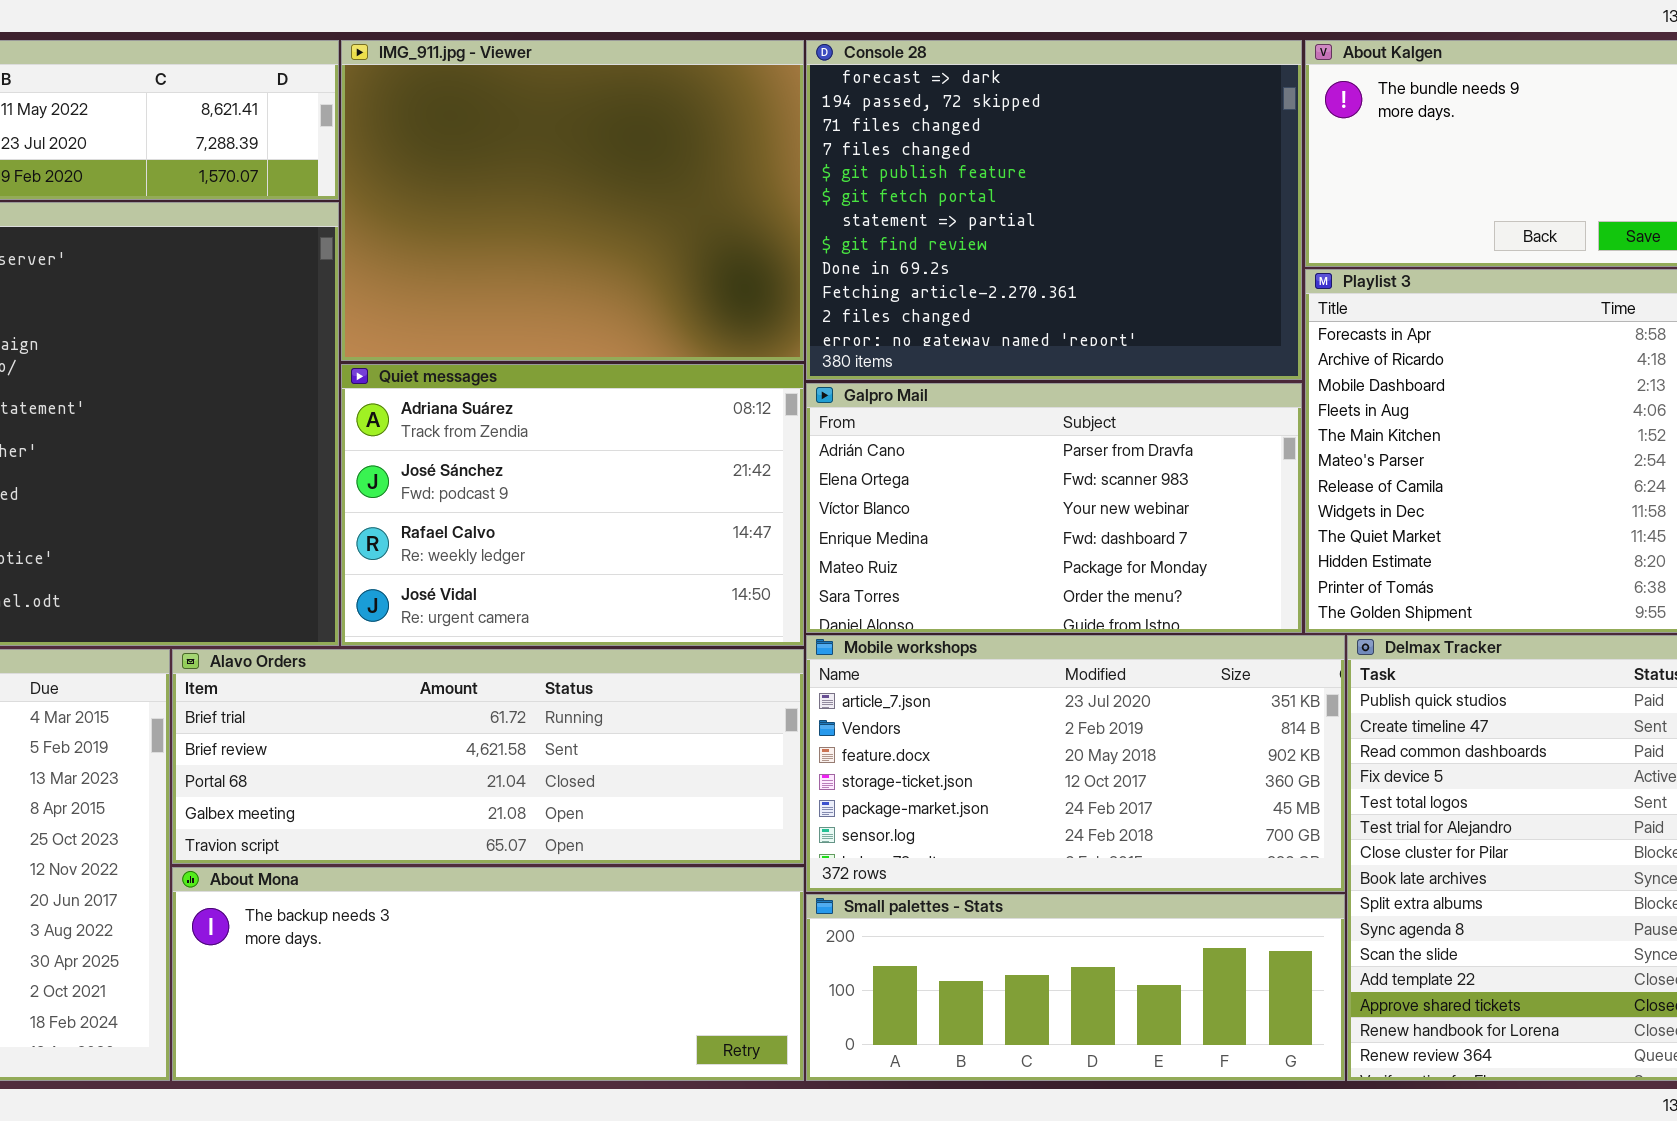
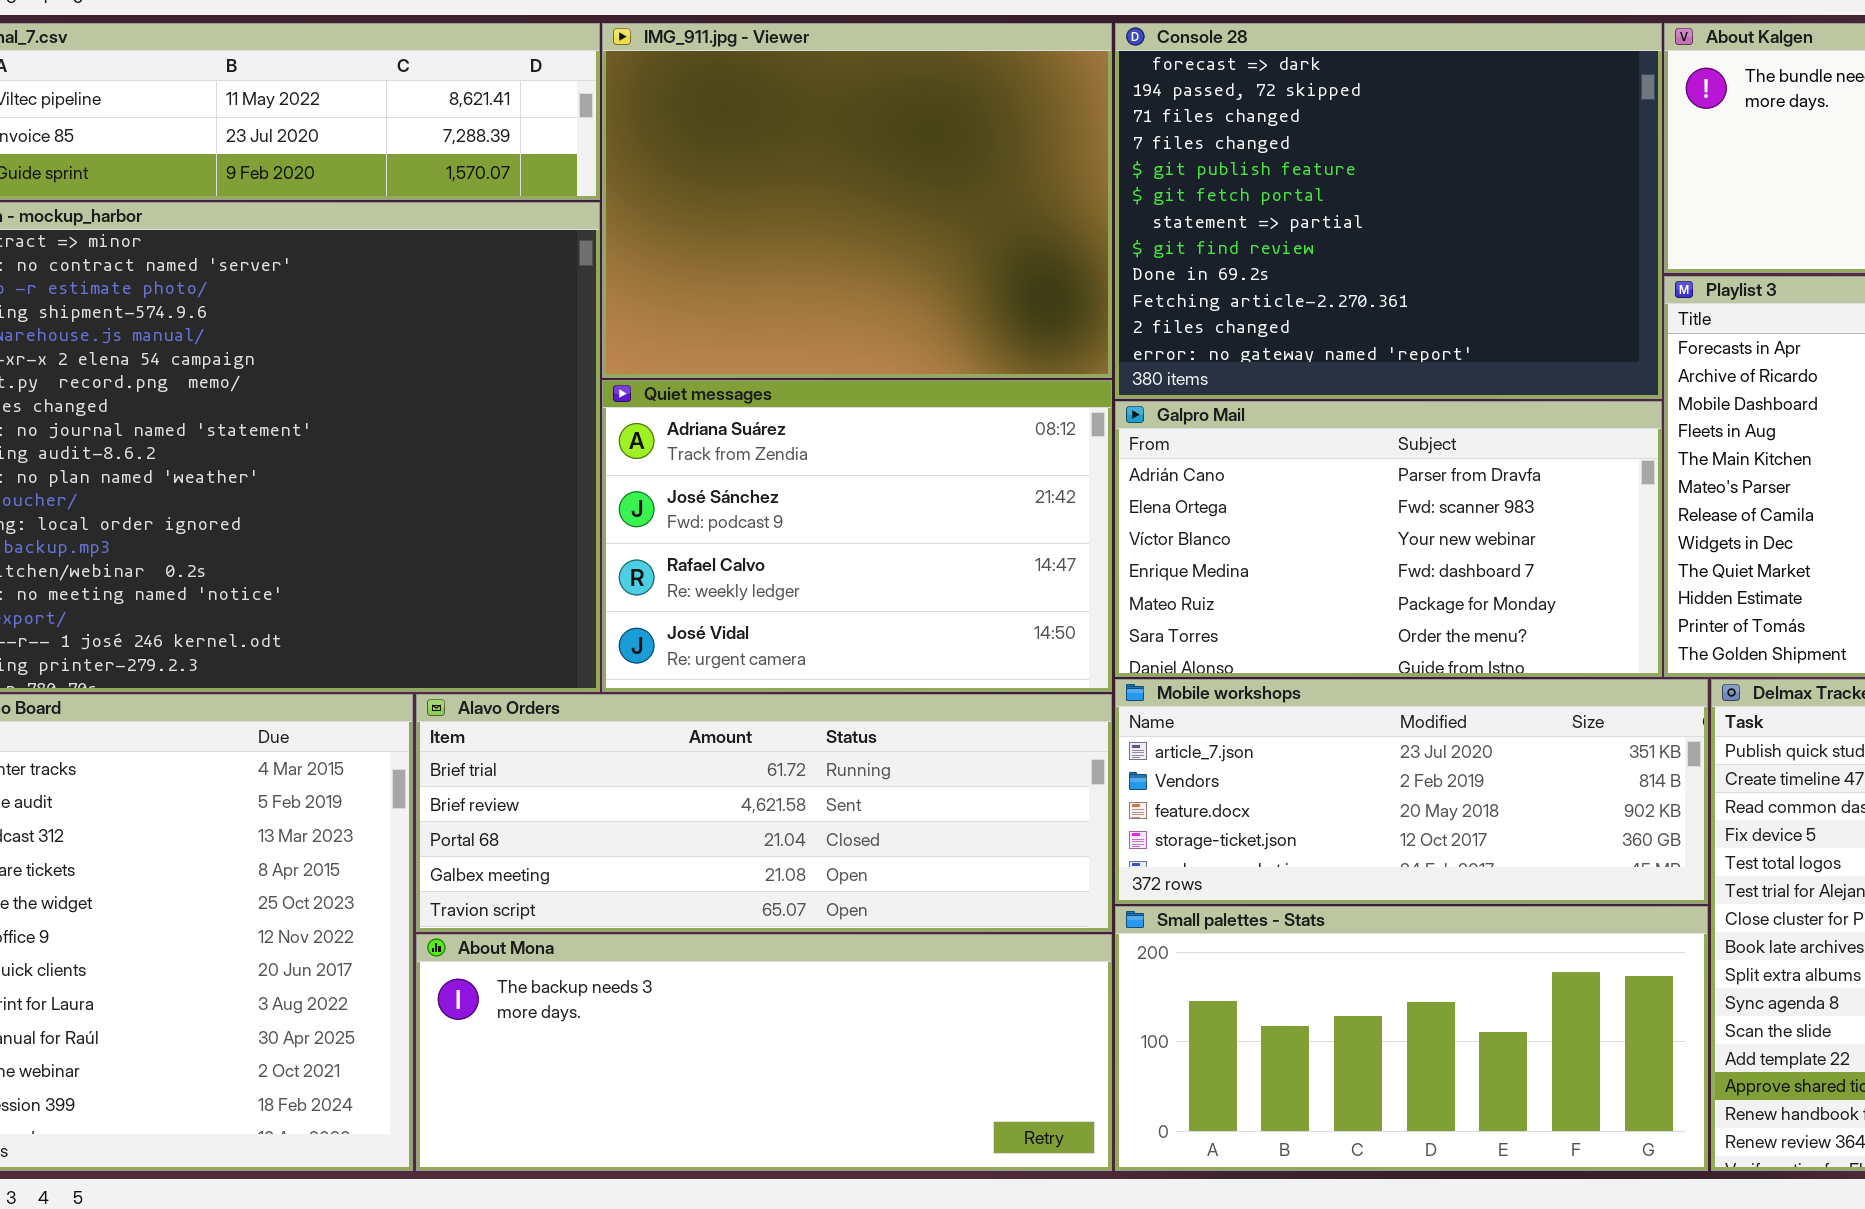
Mobile workshops: [806,635,1345,892] -> [1115,679,1708,904], resized
Small palettes - Stats: [806,894,1345,1081] -> [1115,906,1708,1171], resized

